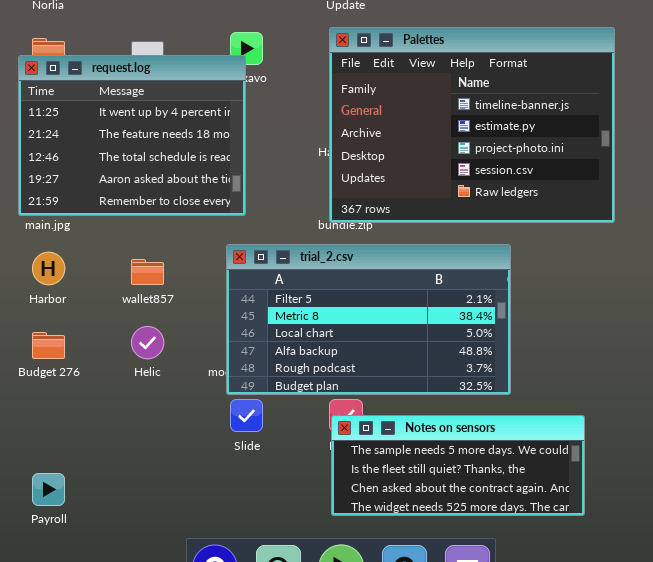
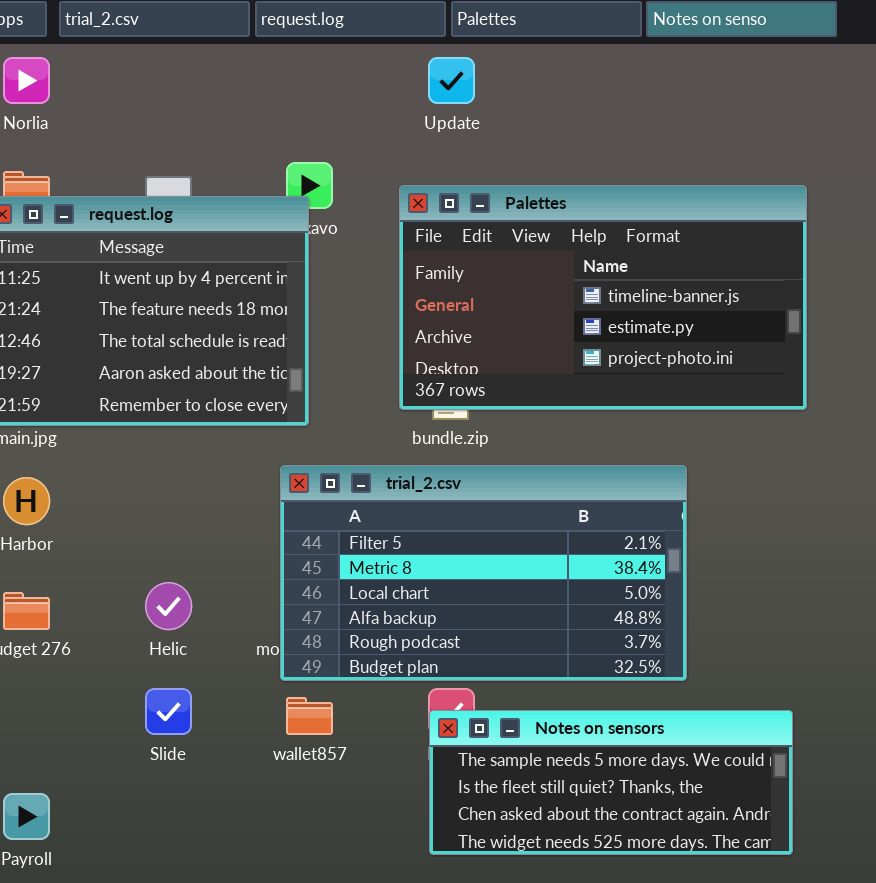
Palettes: [329,27,615,223] -> [399,185,807,410], moved, resized
wallet857: [131,259,164,285] -> [286,697,333,735], moved
Slide: [230,399,263,432] -> [145,688,192,735], moved

